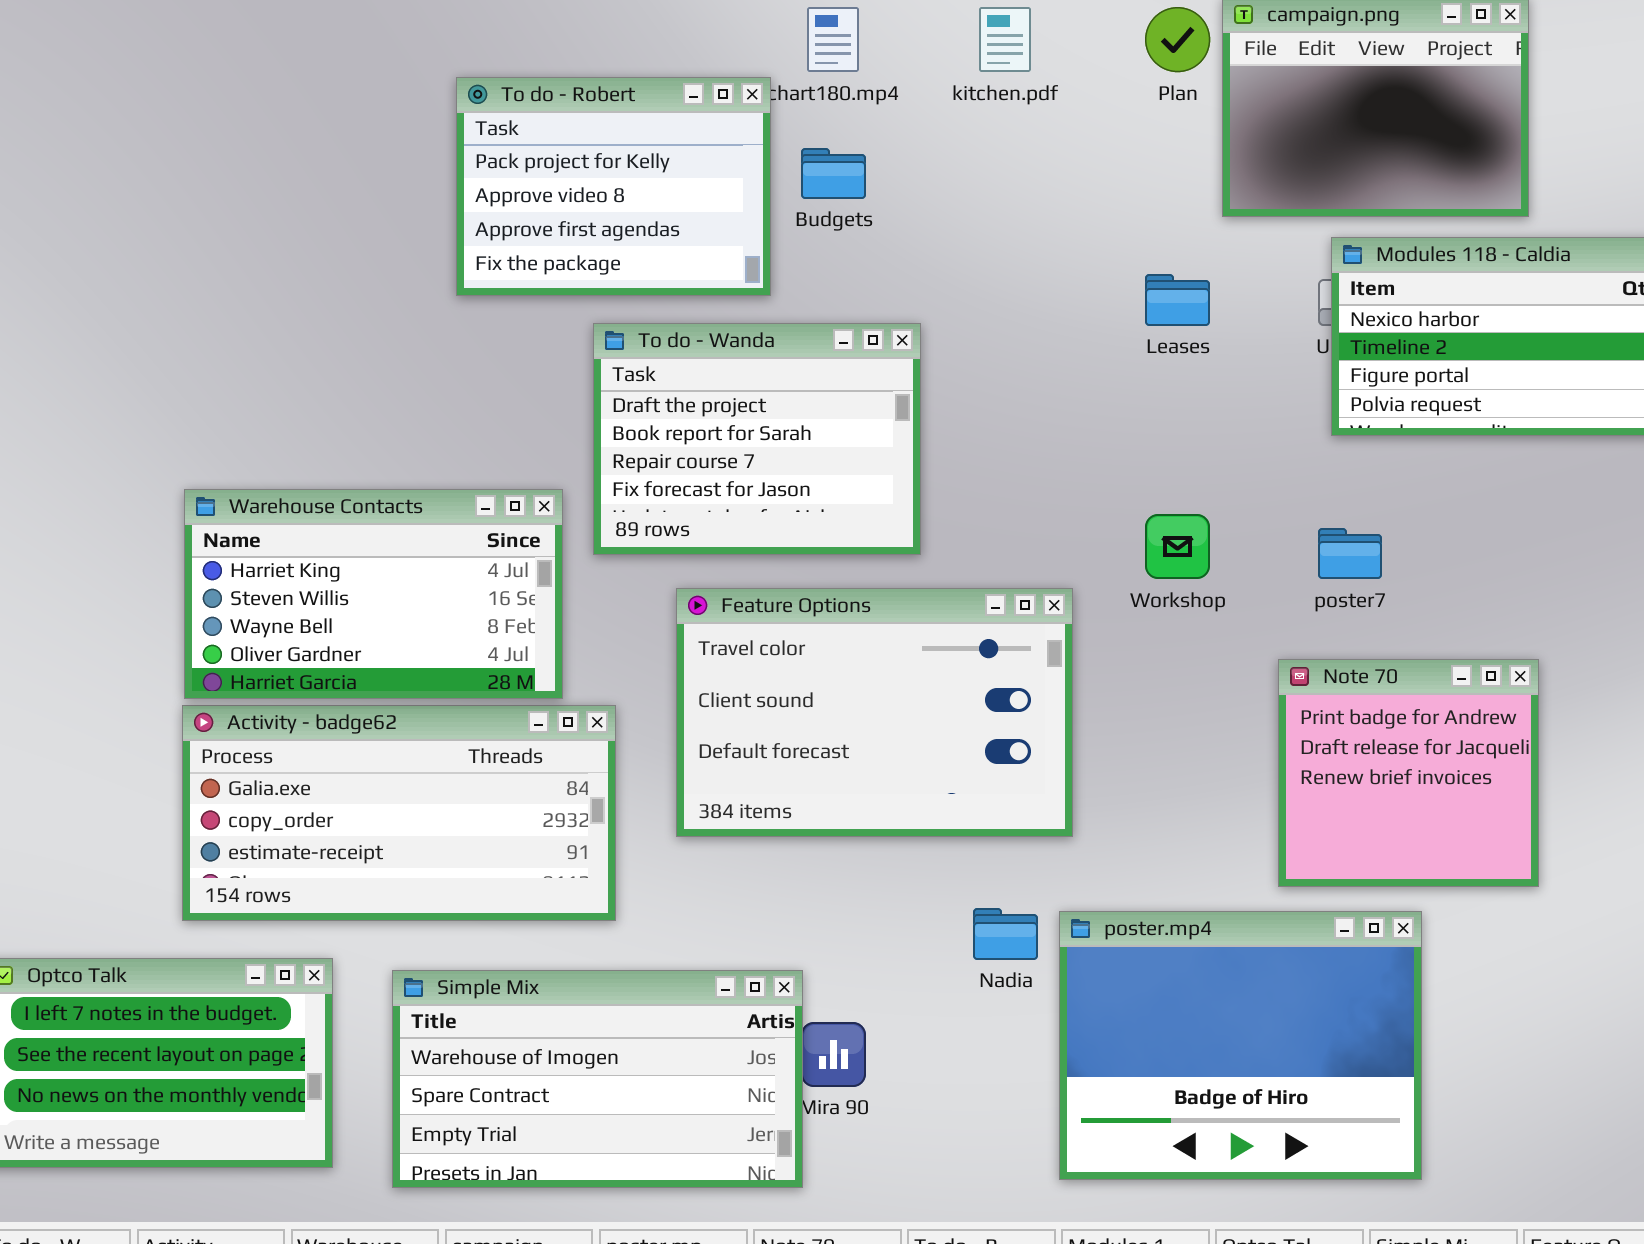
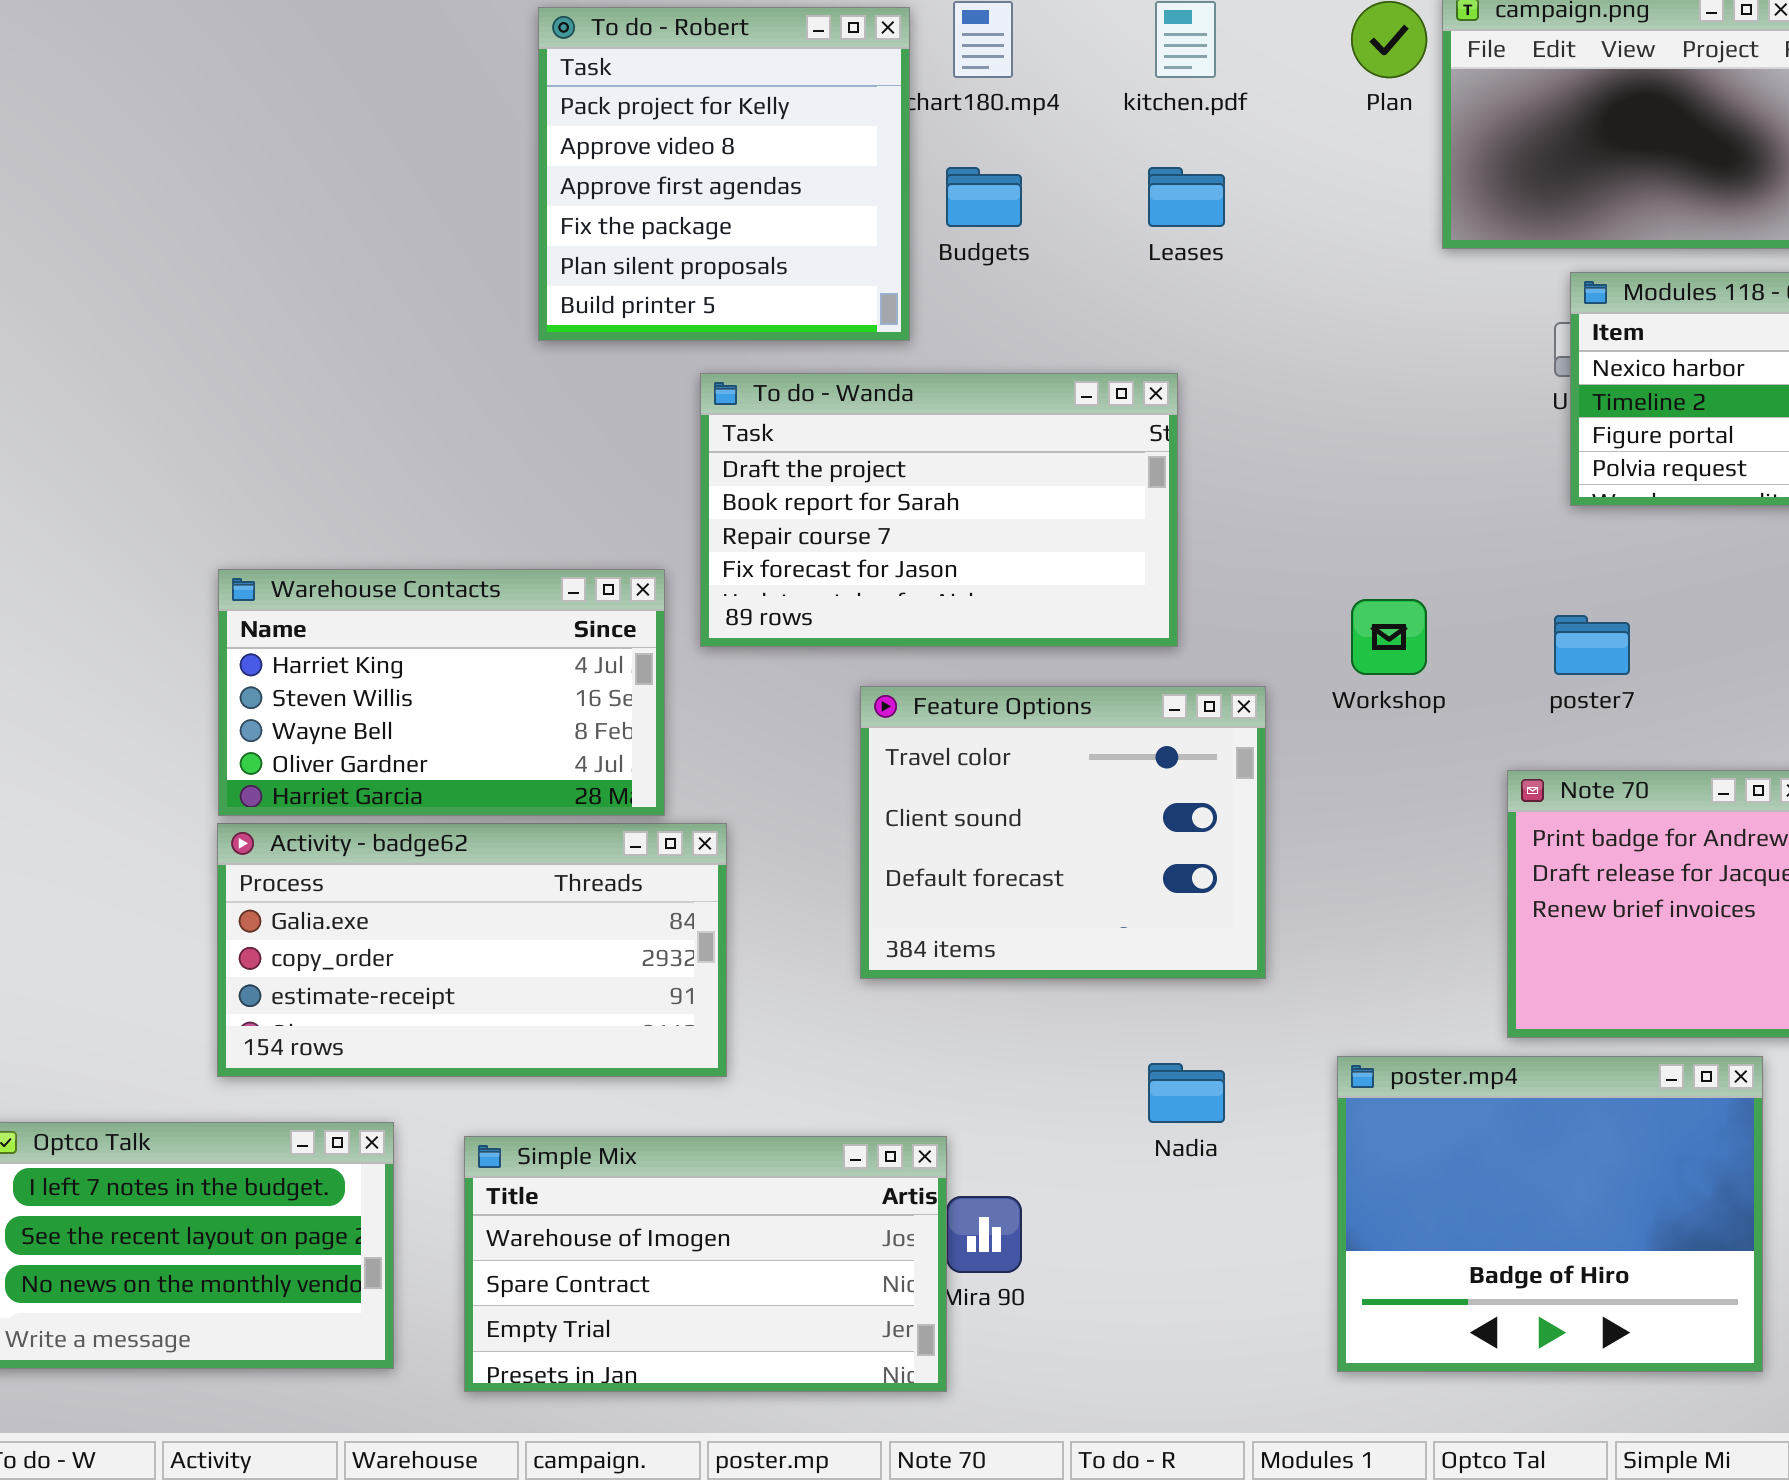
To do - Robert: [456,77,771,296] -> [538,7,910,341], resized
Leases: [1145,274,1210,326] -> [1148,167,1225,227], moved
To do - Wanda: [593,323,921,555] -> [700,373,1178,647], resized
Feature Options: [676,588,1073,837] -> [860,686,1266,979], resized
poster.mp4: [1059,911,1422,1180] -> [1337,1056,1763,1372], moved

